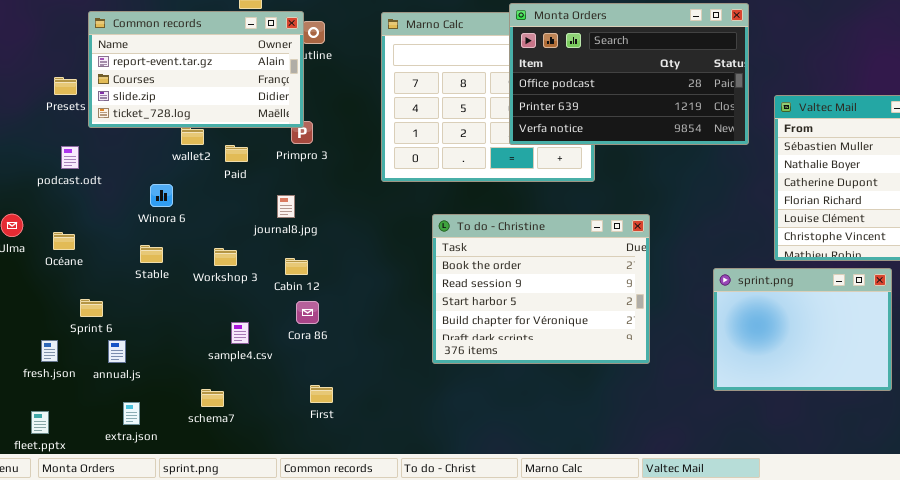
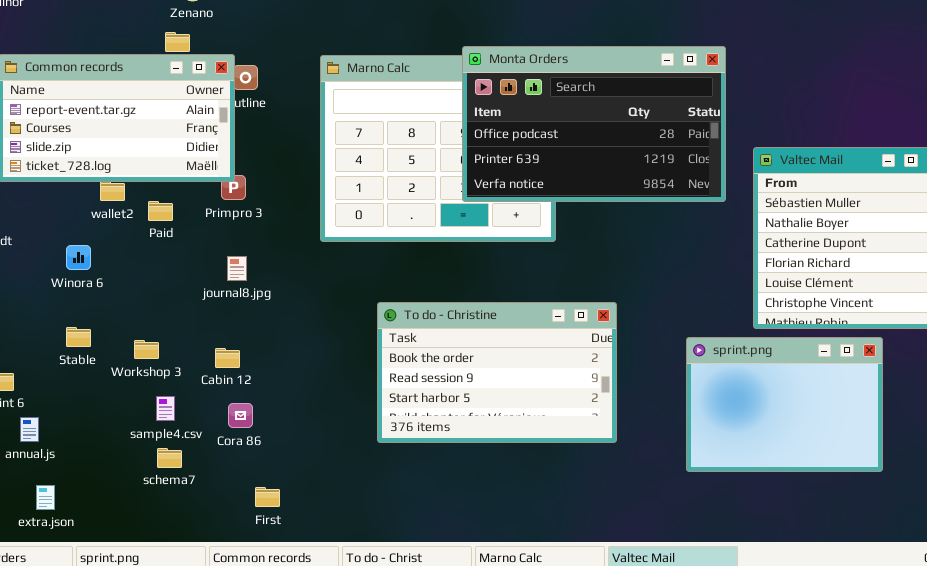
journal8.jpg: [277,195,295,218] -> [227,256,247,281], moved
To do - Christine: [432,214,650,364] -> [377,302,617,443], resized
Stable: [140,245,163,263] -> [66,327,91,347], moved
Workshop 3: [214,248,237,266] -> [134,340,159,359], moved
Cabin 12: [285,258,308,275] -> [215,348,240,368], moved
Cora 86: [296,301,319,324] -> [228,403,253,428], moved
First: [310,385,333,403] -> [255,487,280,507], moved
schema7: [201,389,224,407] -> [157,448,182,468], moved

